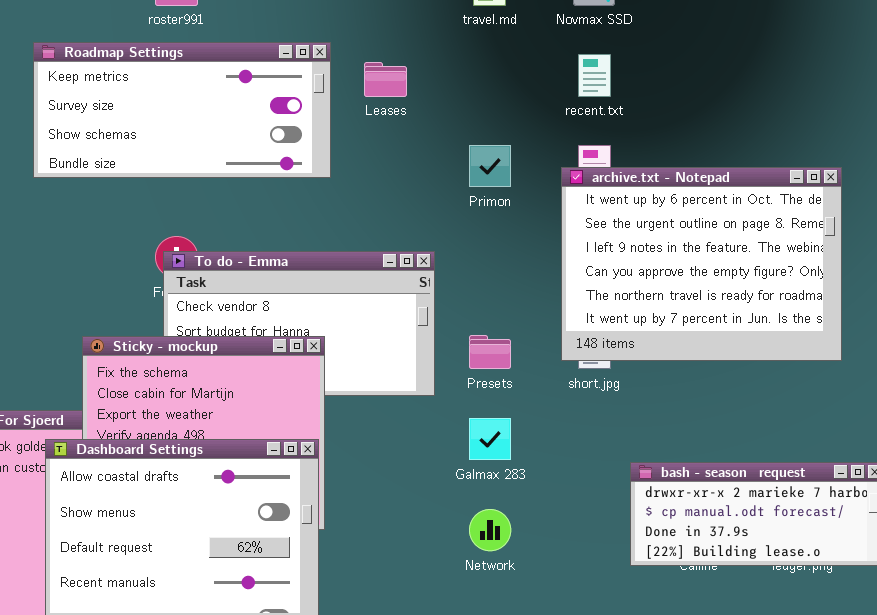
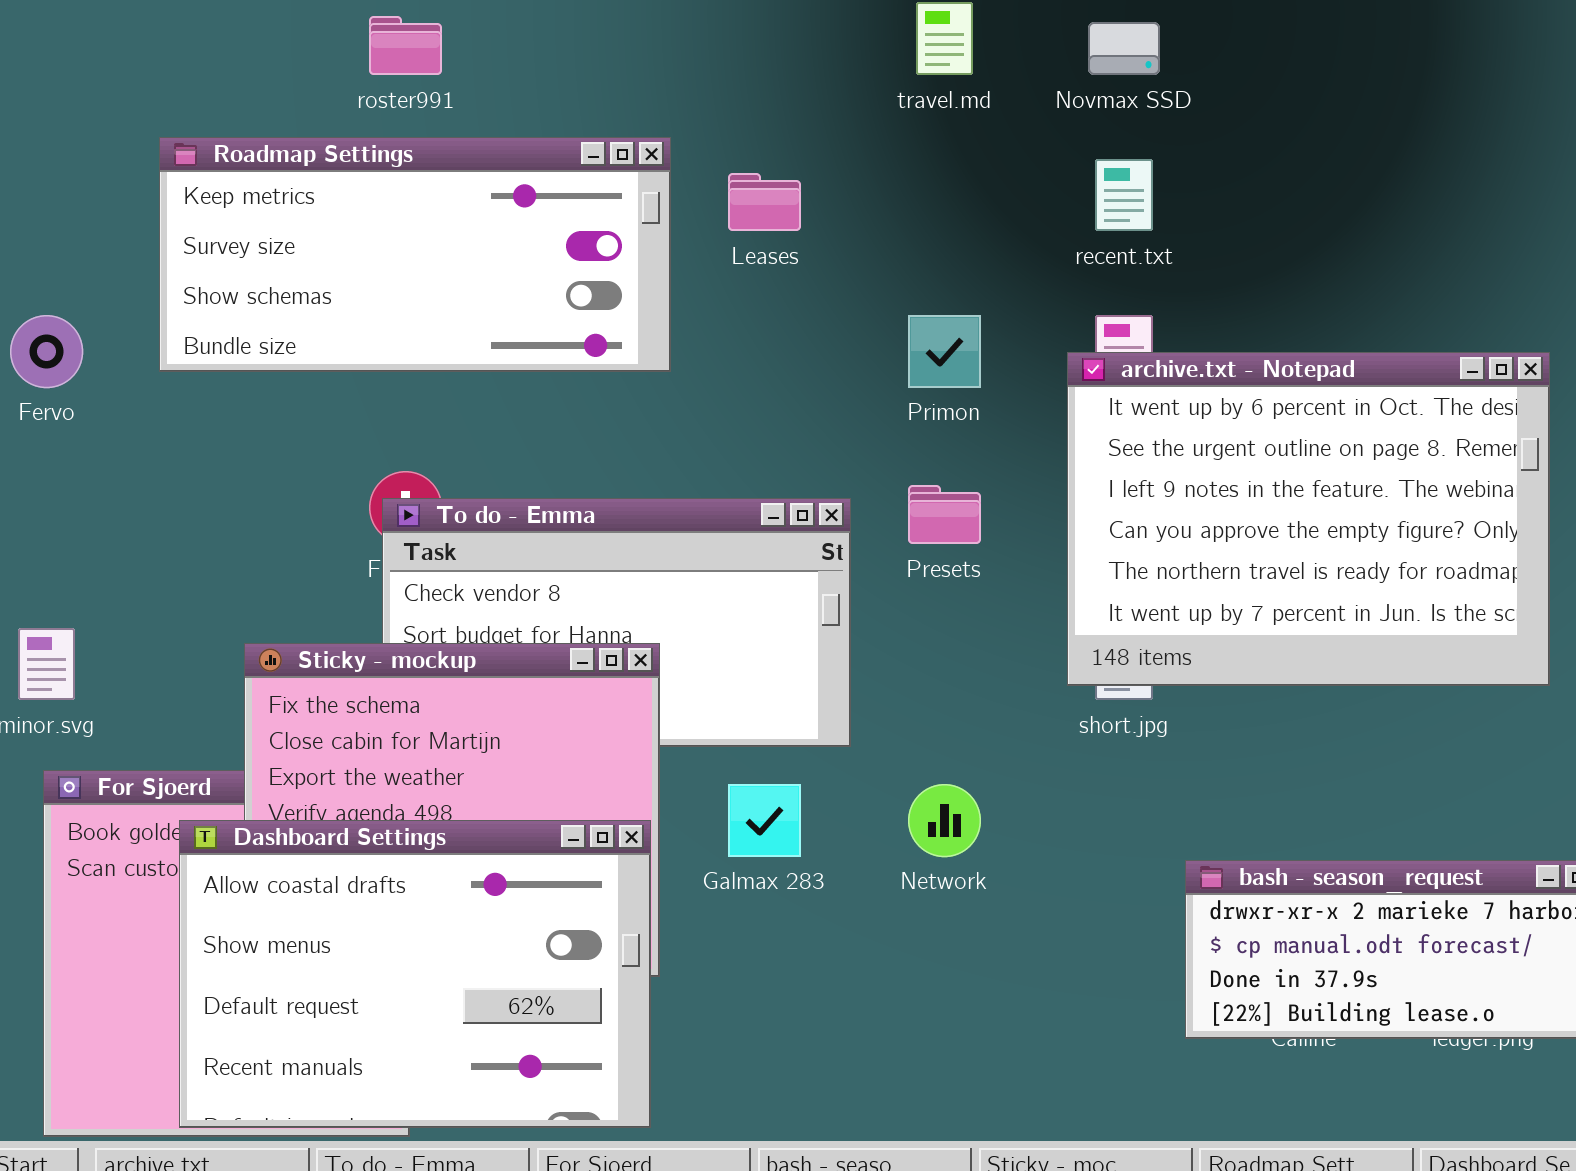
Presets: [469,335,511,369] -> [908,485,981,544], moved
Galmax 283: [469,418,511,460] -> [728,784,801,857], moved
Network: [469,509,511,551] -> [908,784,981,857], moved

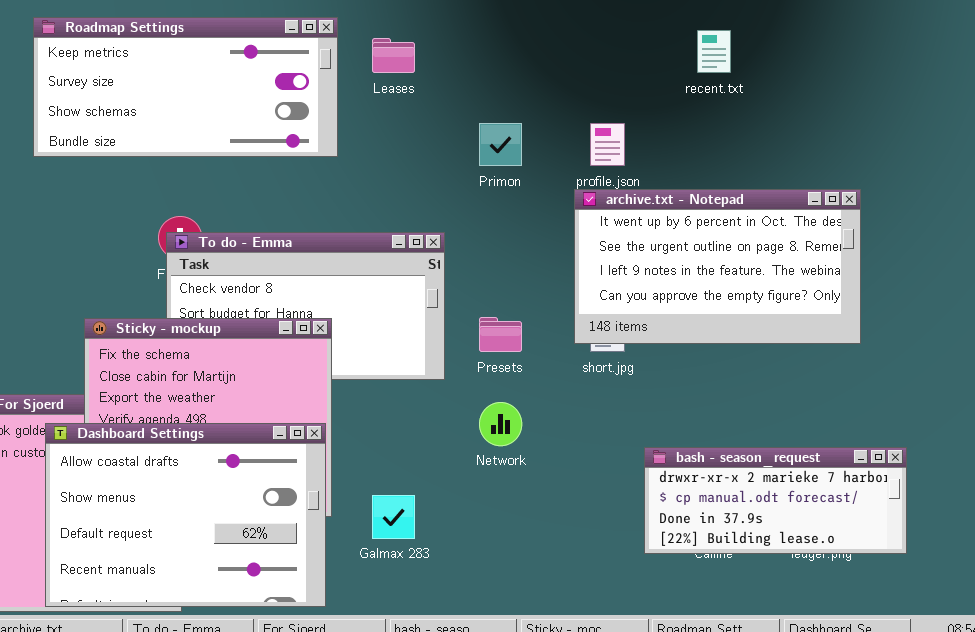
recent.txt: [1095,159,1153,231] -> [697,30,731,73], moved
archive.txt - Notepad: [1067,352,1550,686] -> [574,189,861,344], resized
Presets: [908,485,981,544] -> [479,317,522,352], moved
Galmax 283: [728,784,801,857] -> [372,495,415,539], moved

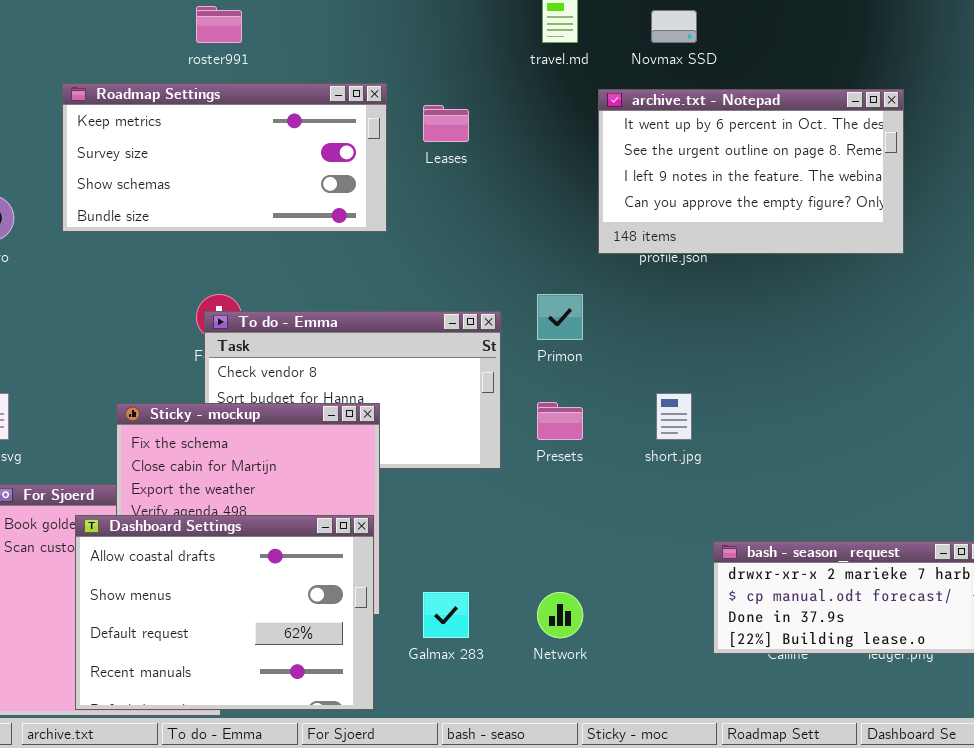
Primon: [479,123,522,166] -> [537,294,583,340], moved
archive.txt - Notepad: [574,189,861,344] -> [598,89,904,254], moved
Network: [479,402,522,446] -> [537,592,583,638], moved

